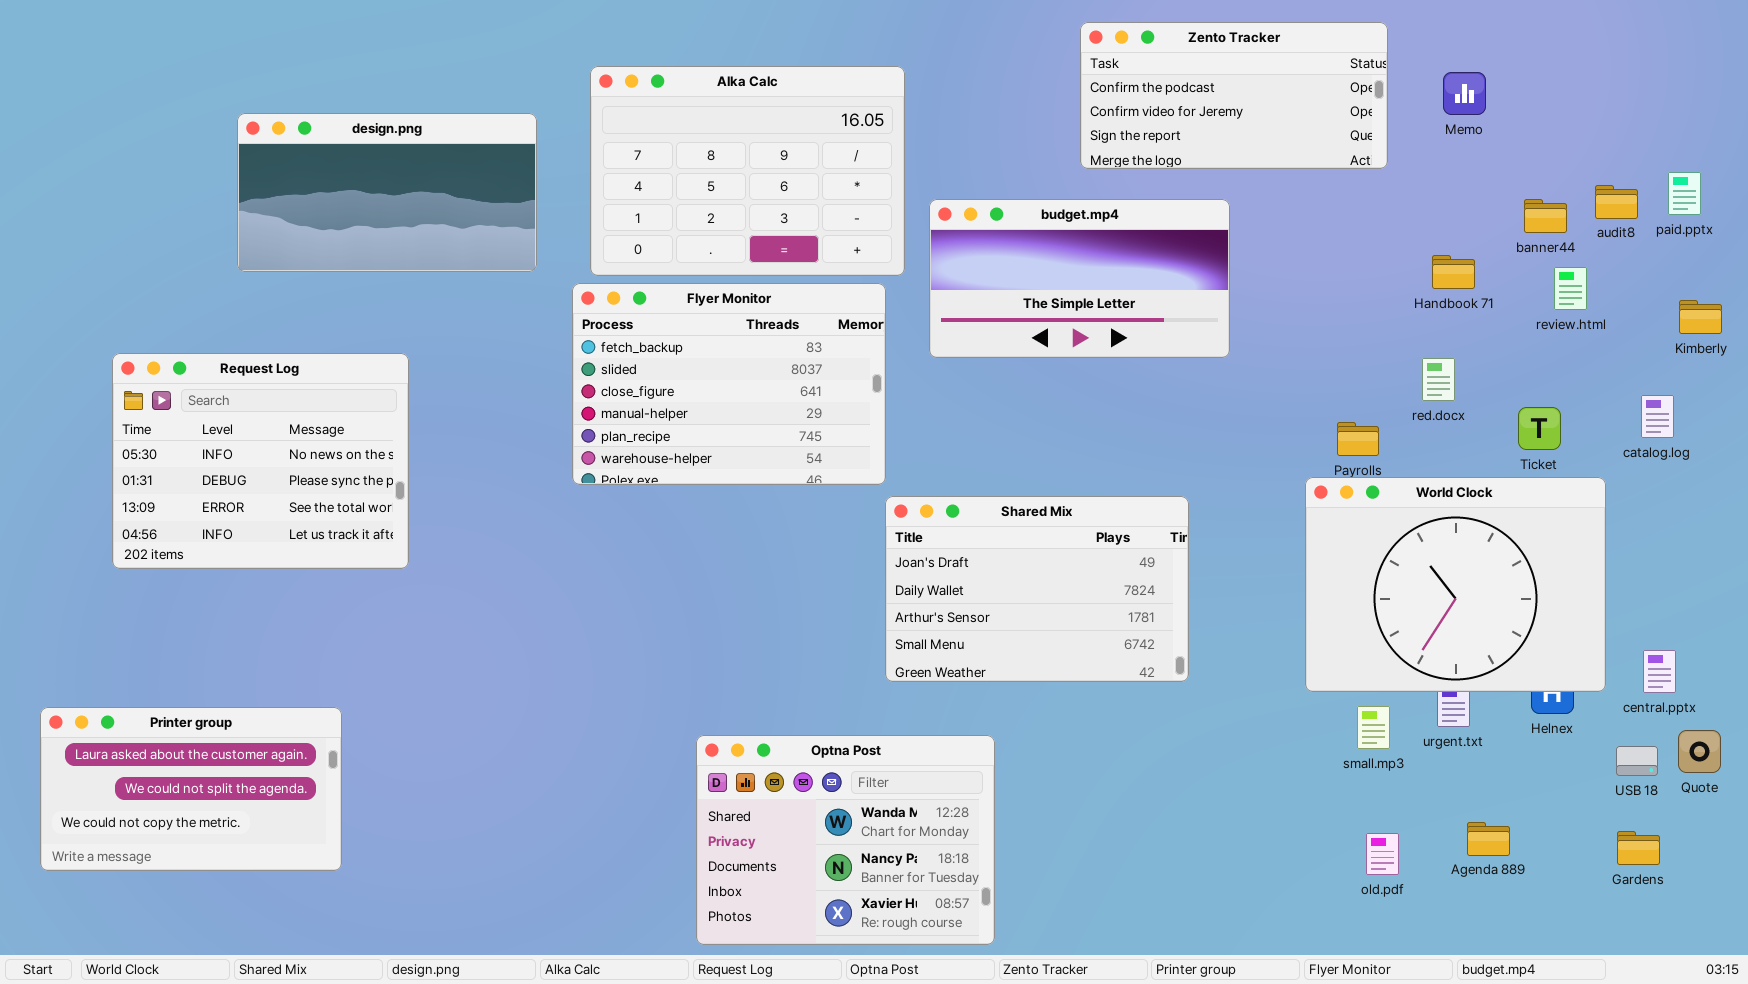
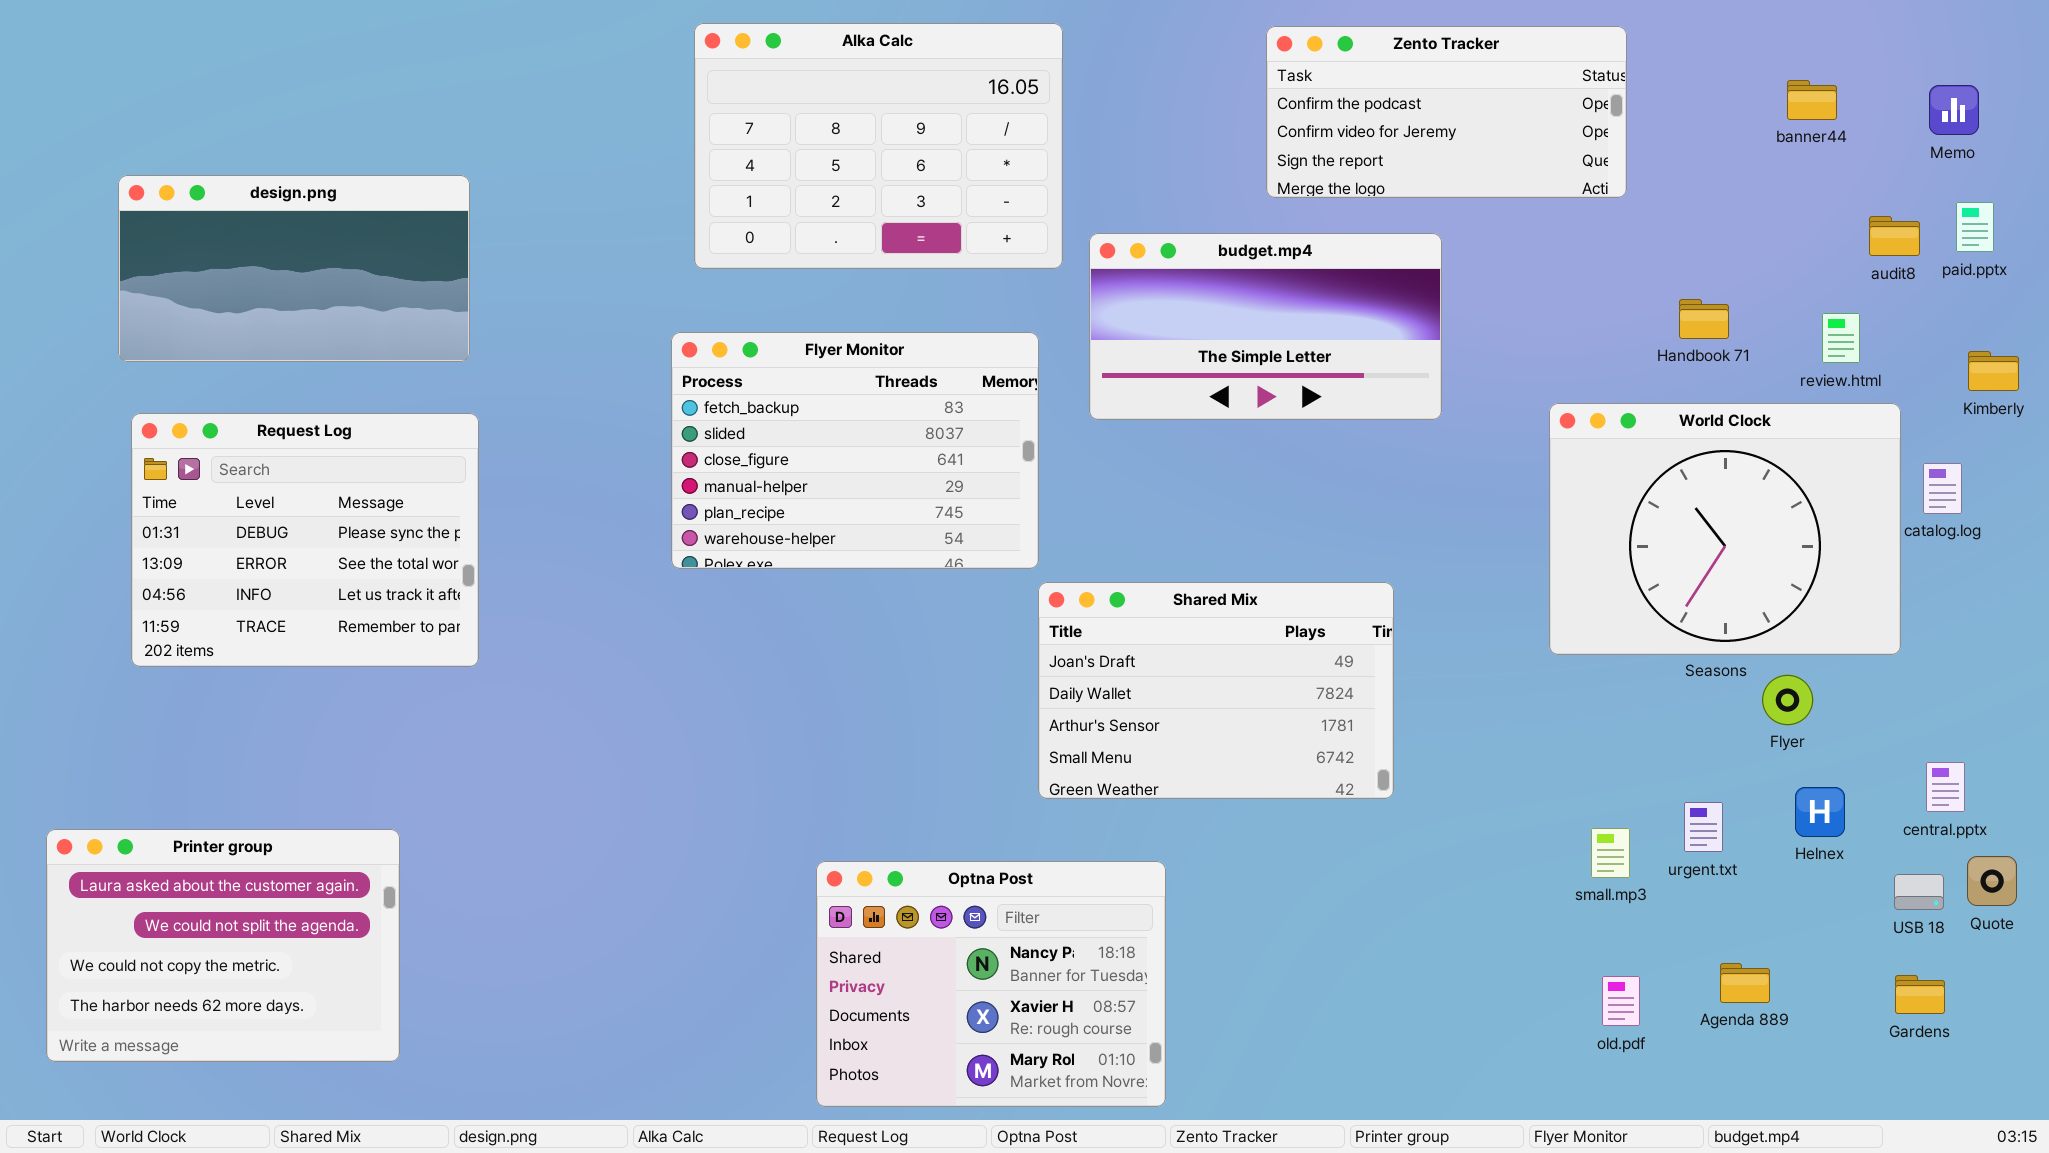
Alka Calc: [590,66,905,276] -> [694,23,1063,269], moved
Memo: [1443,72,1486,115] -> [1929,85,1979,135], moved
design.png: [237,113,537,272] -> [118,175,470,362], moved
banner44: [1524,199,1567,233] -> [1787,80,1837,120], moved
Request Log: [112,353,409,569] -> [131,413,479,667], scrolled down 1 row
World Clock: [1305,477,1606,692] -> [1549,403,1901,655], moved
Printer group: [40,707,342,871] -> [46,829,400,1062], resized
Optna Post: [696,735,995,945] -> [816,861,1166,1107], scrolled down 1 row

